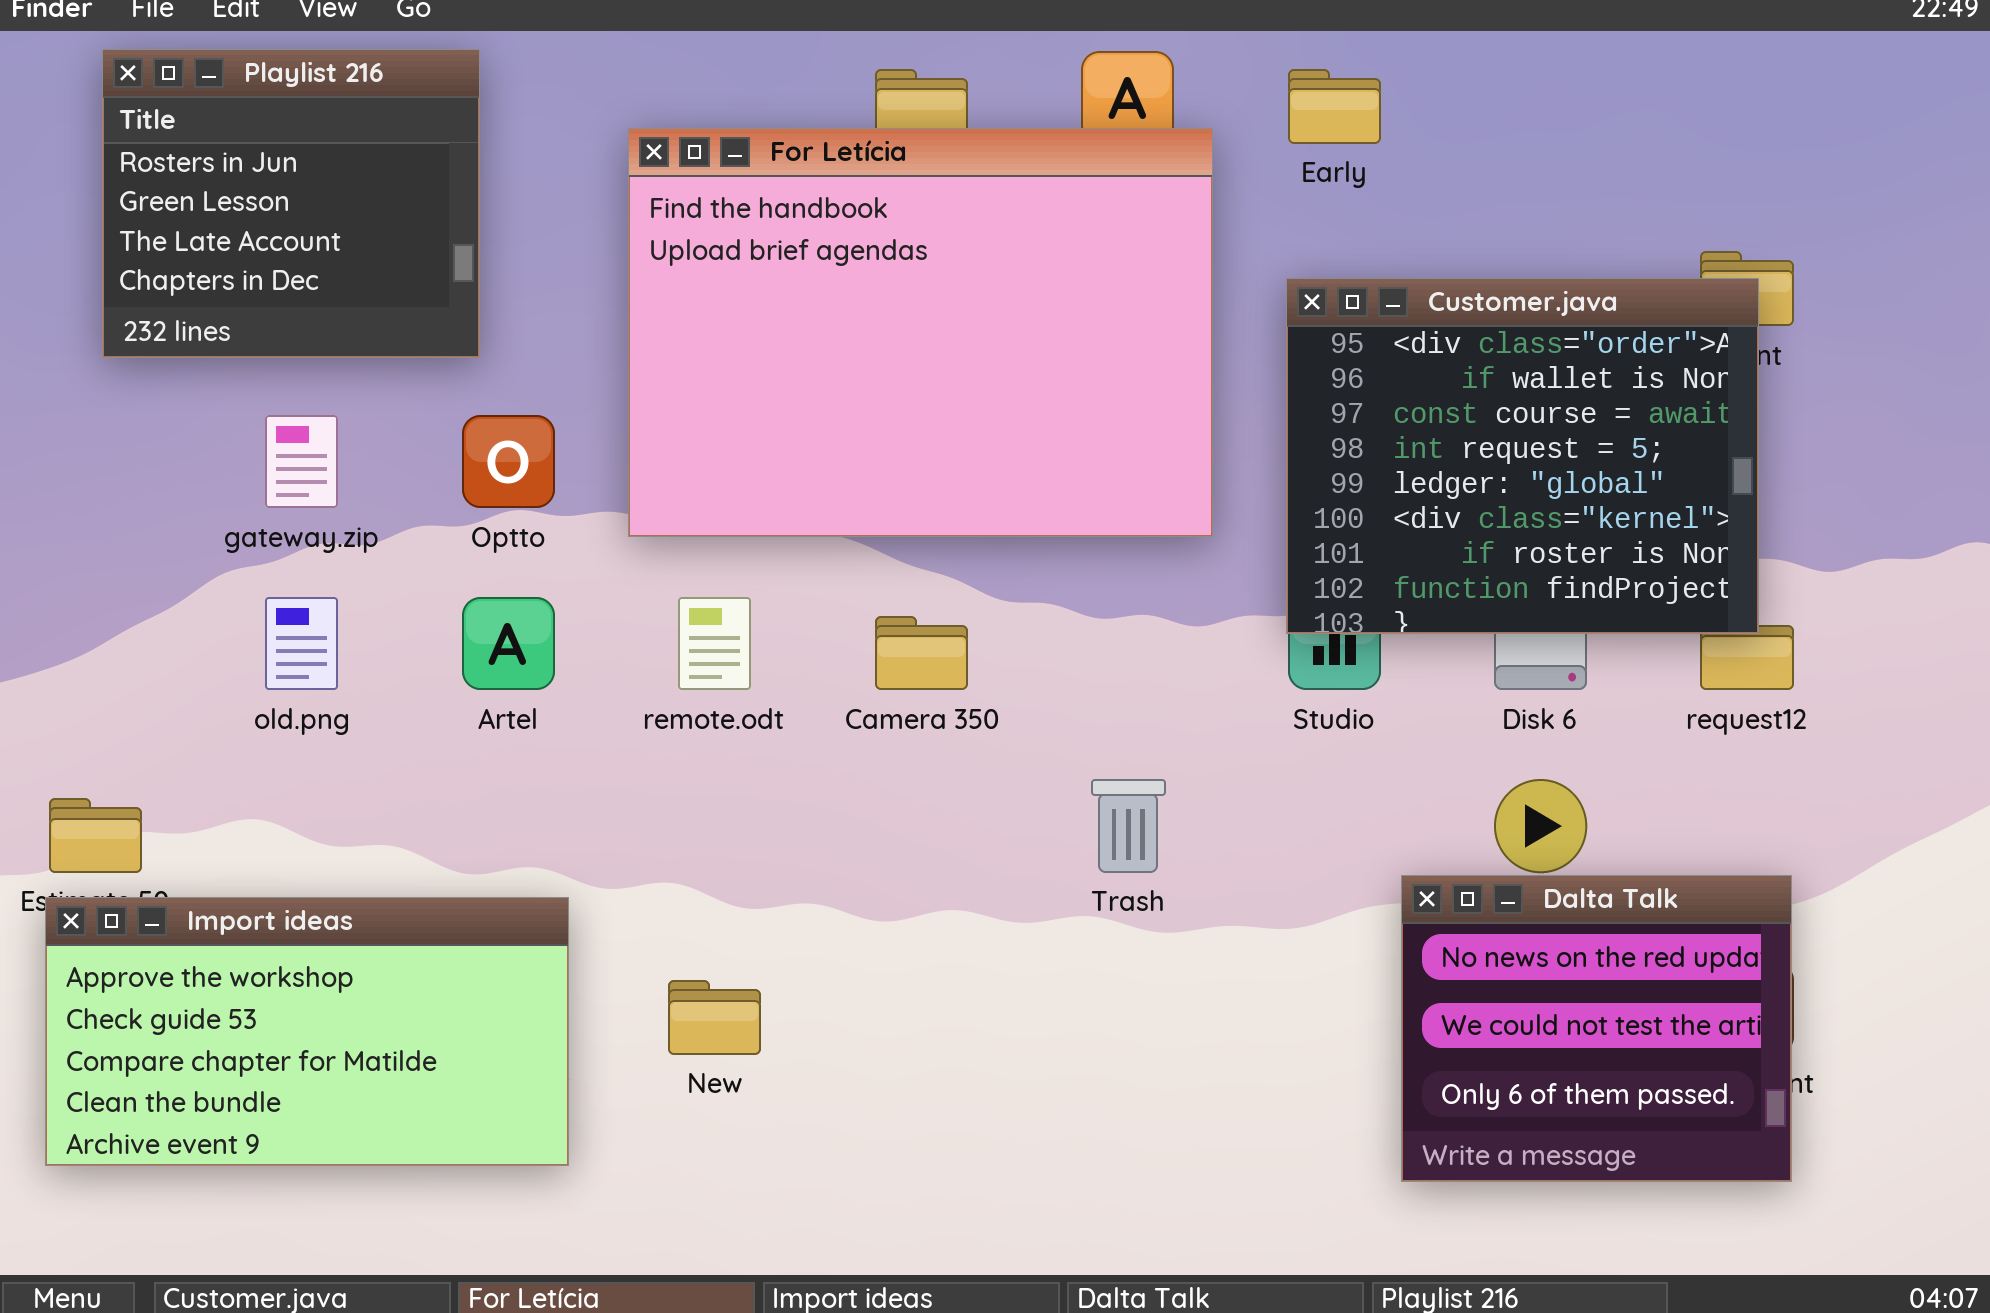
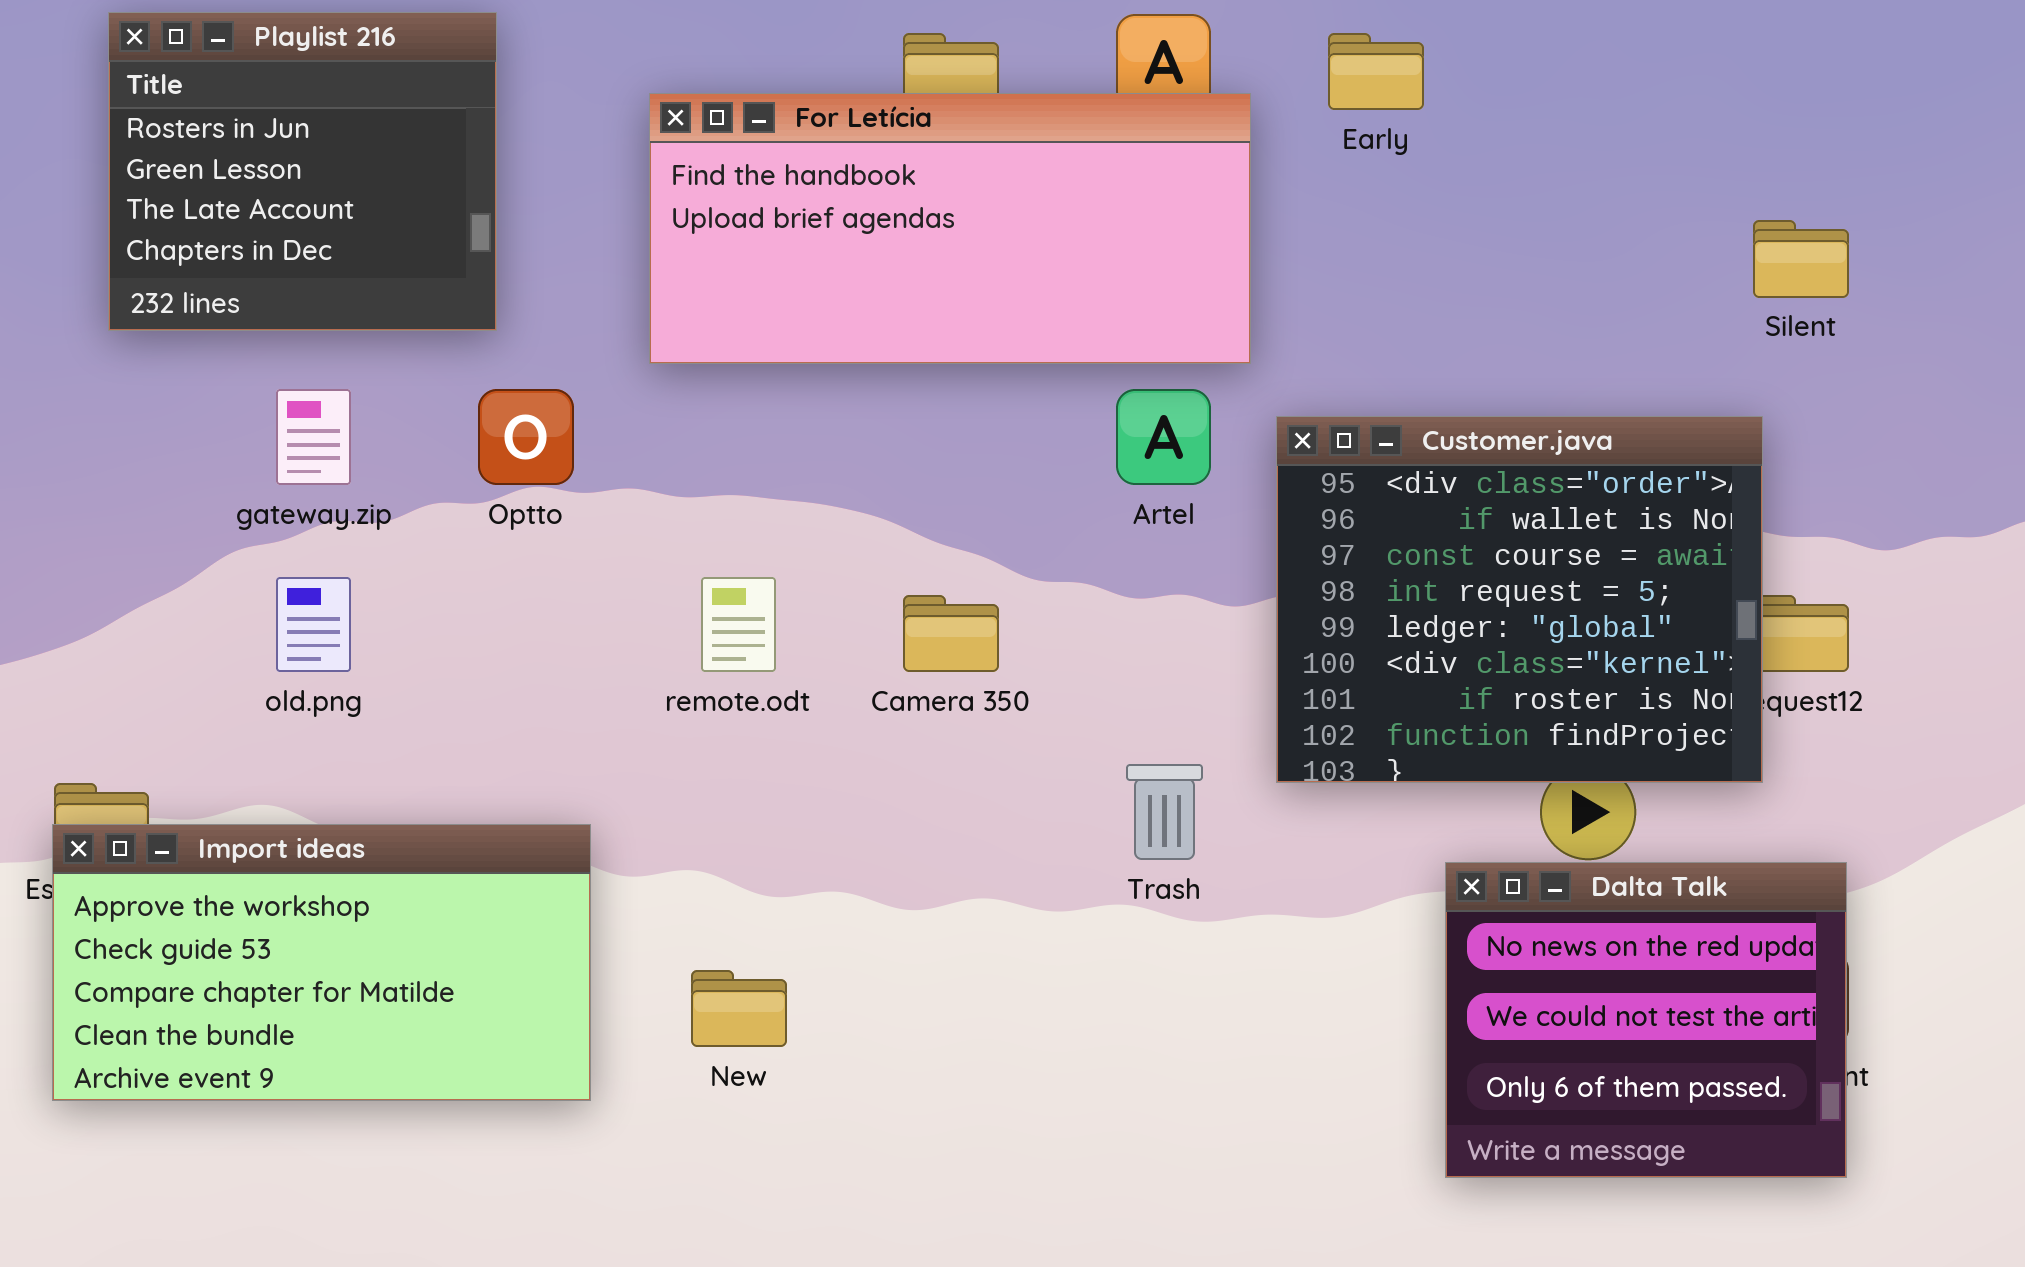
For Letícia: [628,128,1213,537] -> [649,93,1251,364], resized
Customer.java: [1286,278,1759,634] -> [1276,416,1763,783], moved
Artel: [462,597,555,690] -> [1116,389,1211,485], moved
Import ideas: [45,897,569,1166] -> [52,824,591,1101], moved

